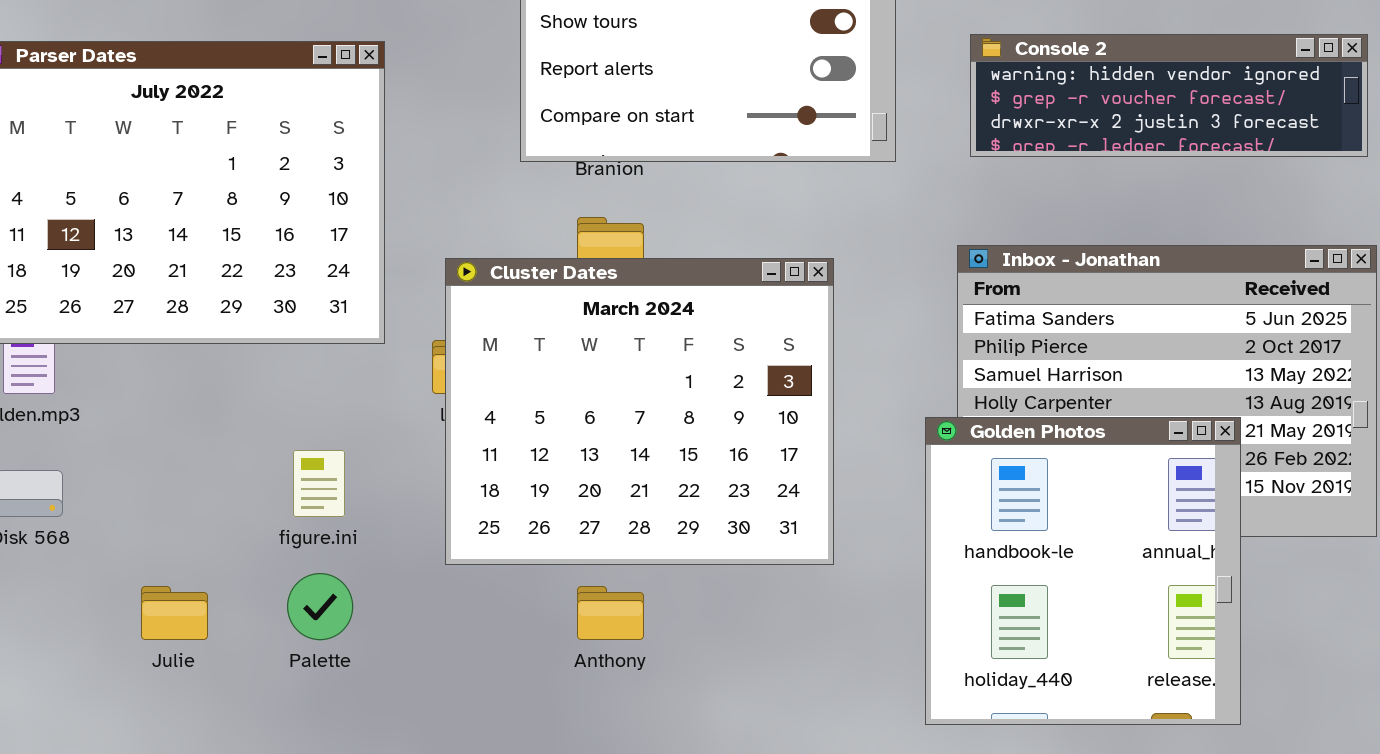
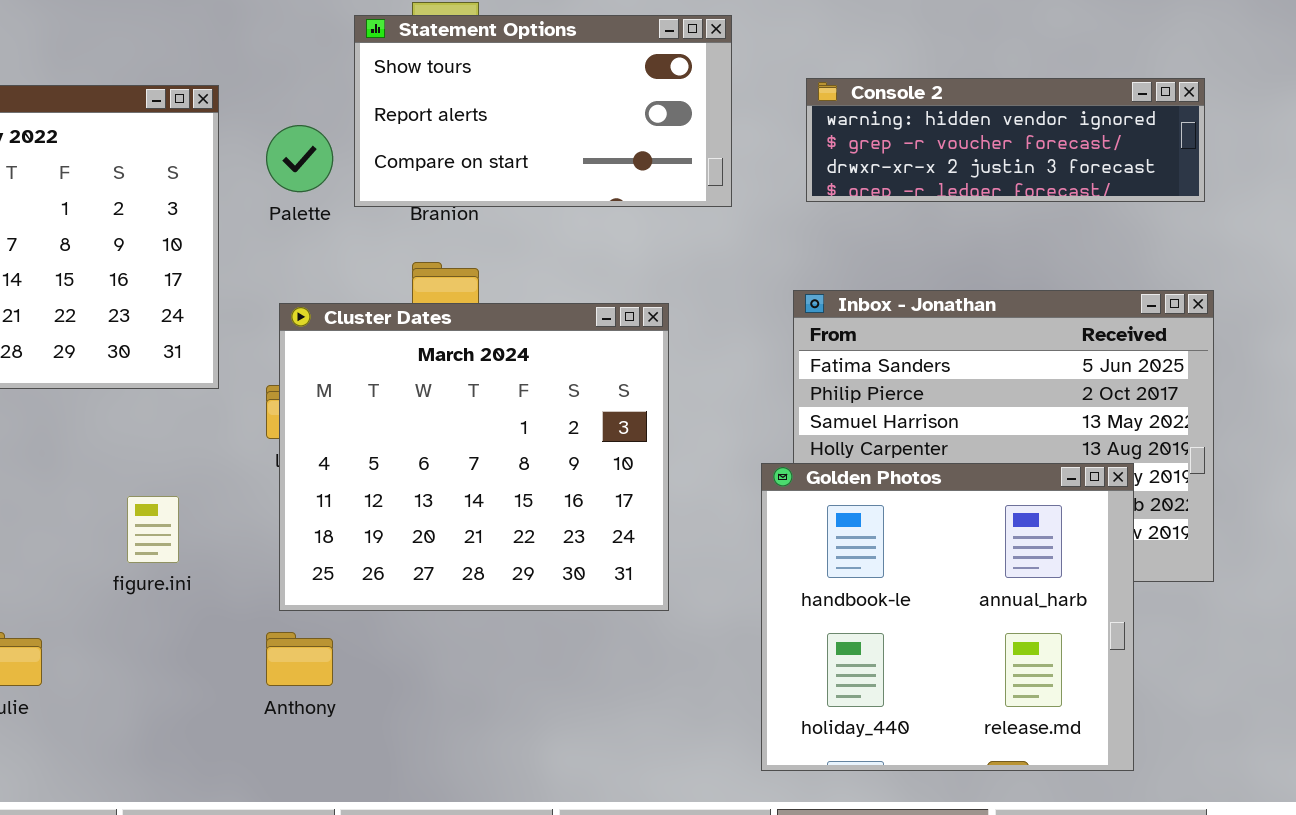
Golden Photos: [925,417,1241,725] -> [761,463,1134,771], resized
Palette: [287,573,353,640] -> [266,125,333,192], moved
Anthony: [577,586,644,640] -> [266,632,333,686], moved

